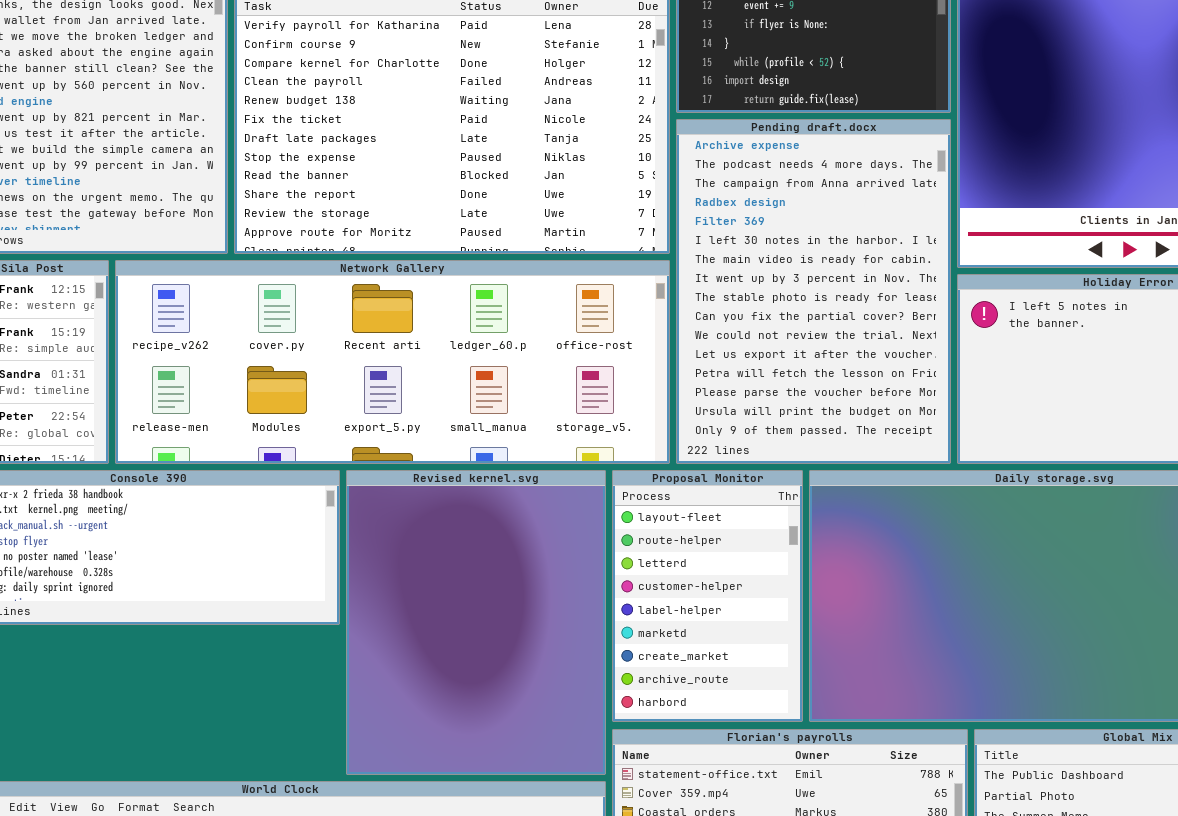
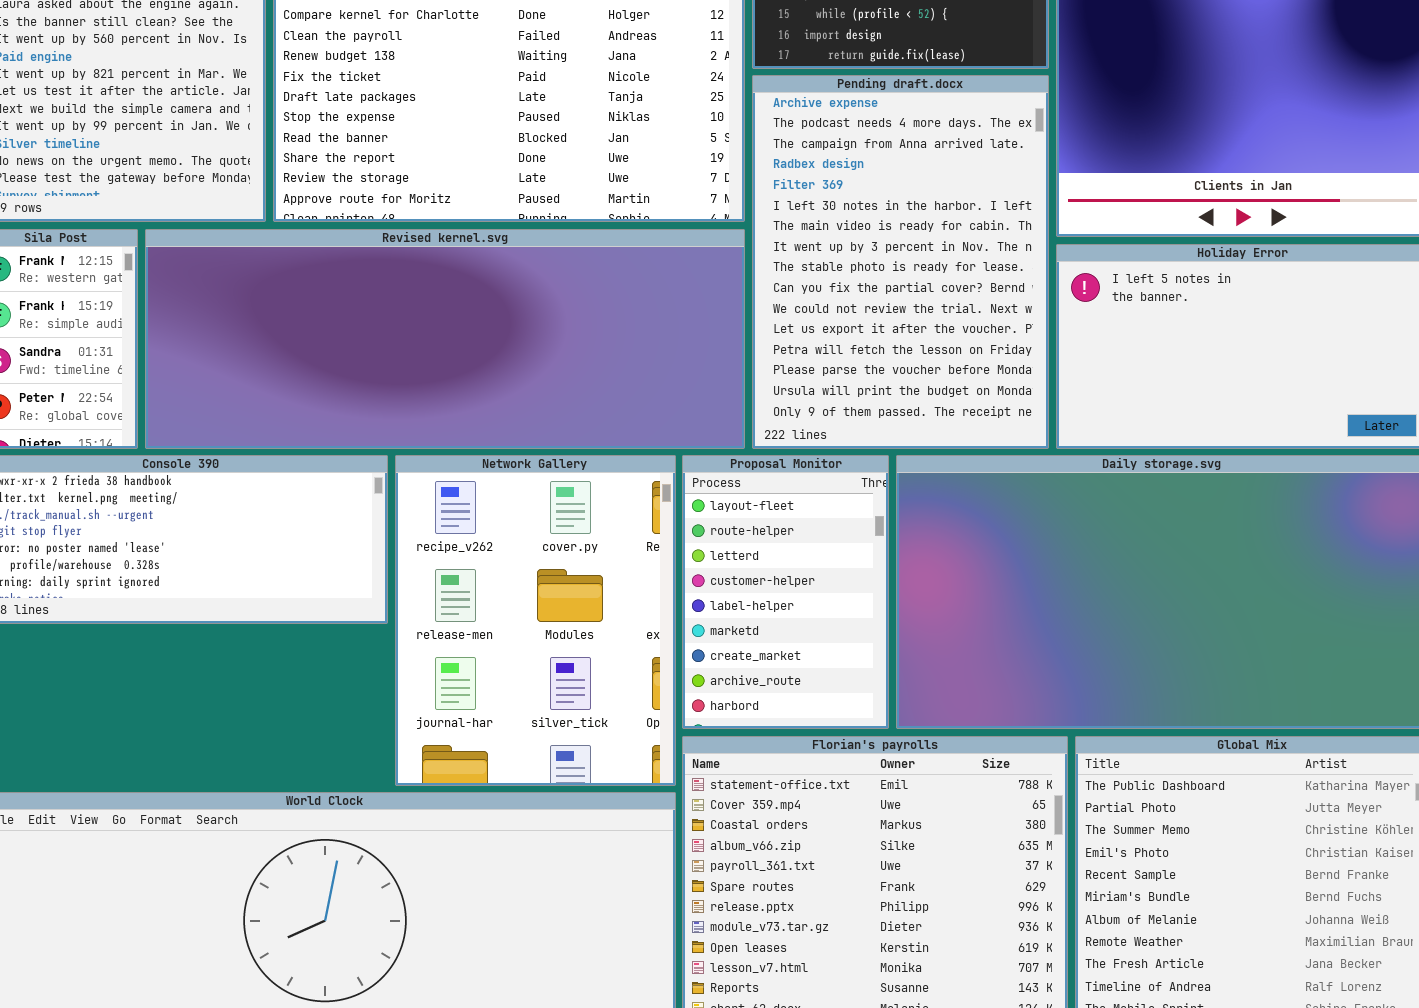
Network Gallery: [115,260,670,464] -> [395,455,676,786], moved, resized
Revised kernel.svg: [346,470,606,775] -> [145,229,745,449], moved, resized

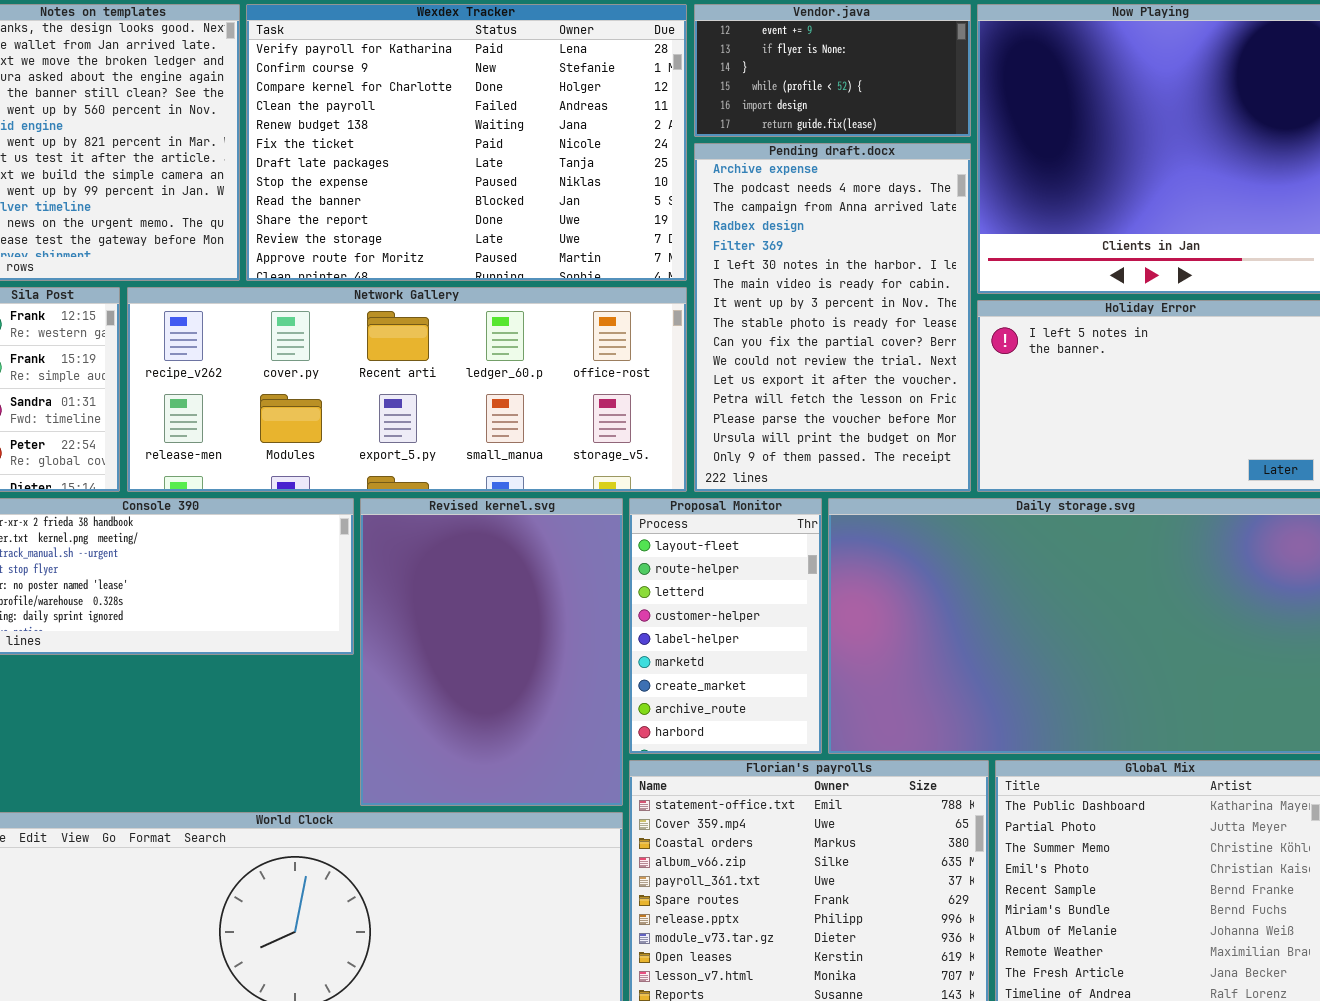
Revised kernel.svg: [145,229,745,449] -> [360,498,623,806], moved, resized
Network Gallery: [395,455,676,786] -> [127,287,687,492], moved, resized

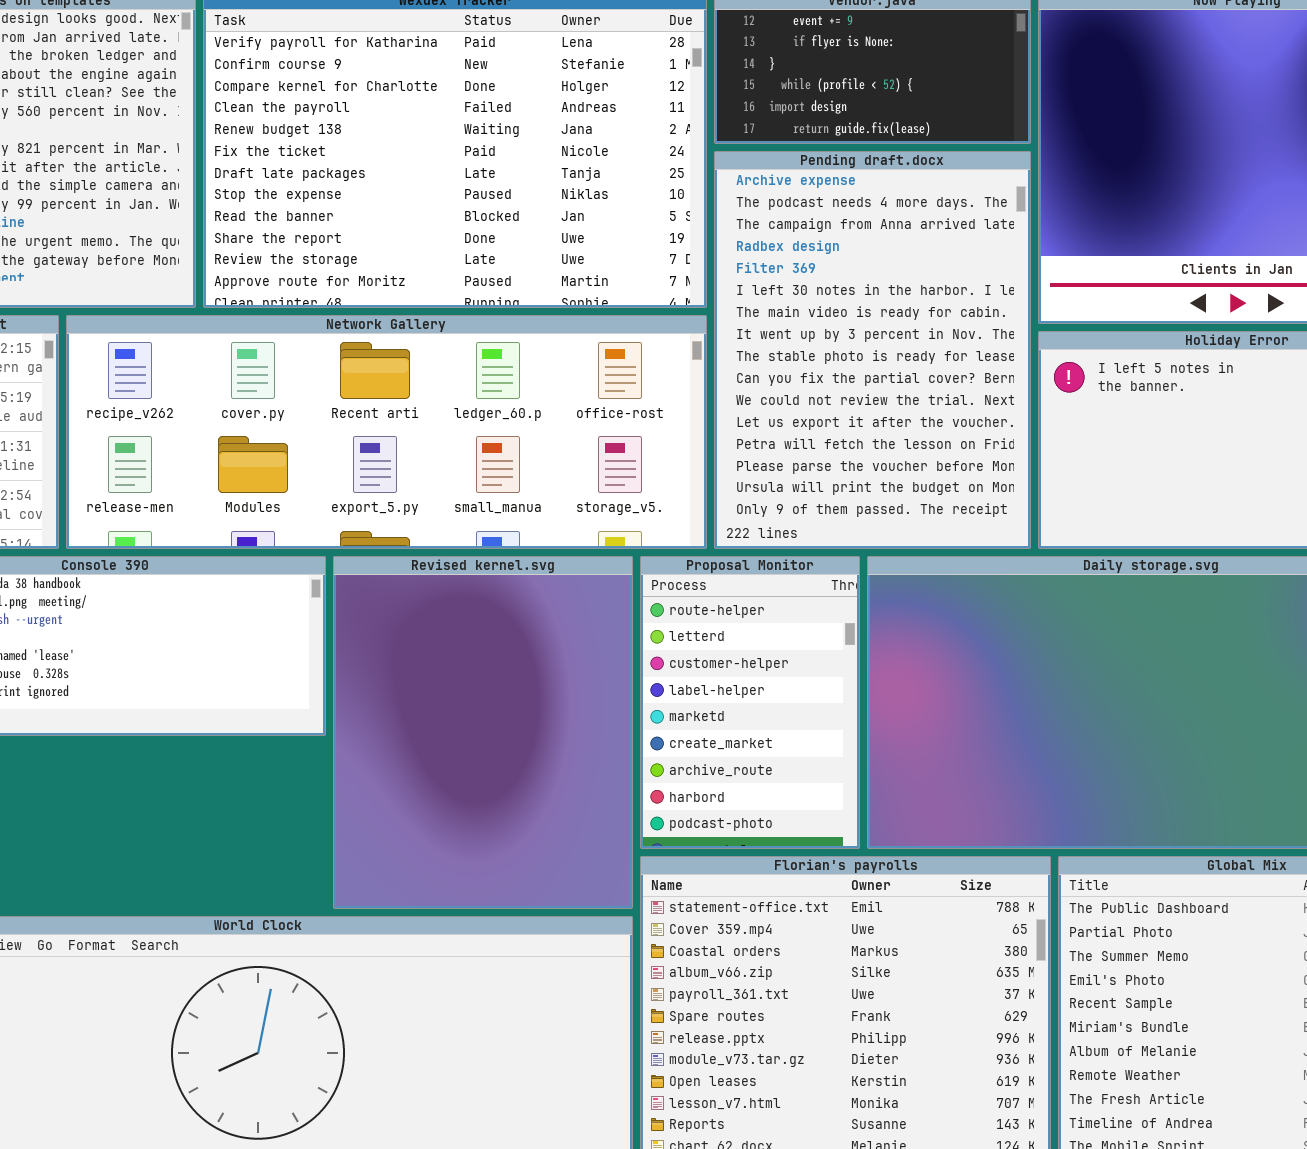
Proposal Monitor: [629,498,822,754] -> [640,556,860,849], scrolled down 1 row

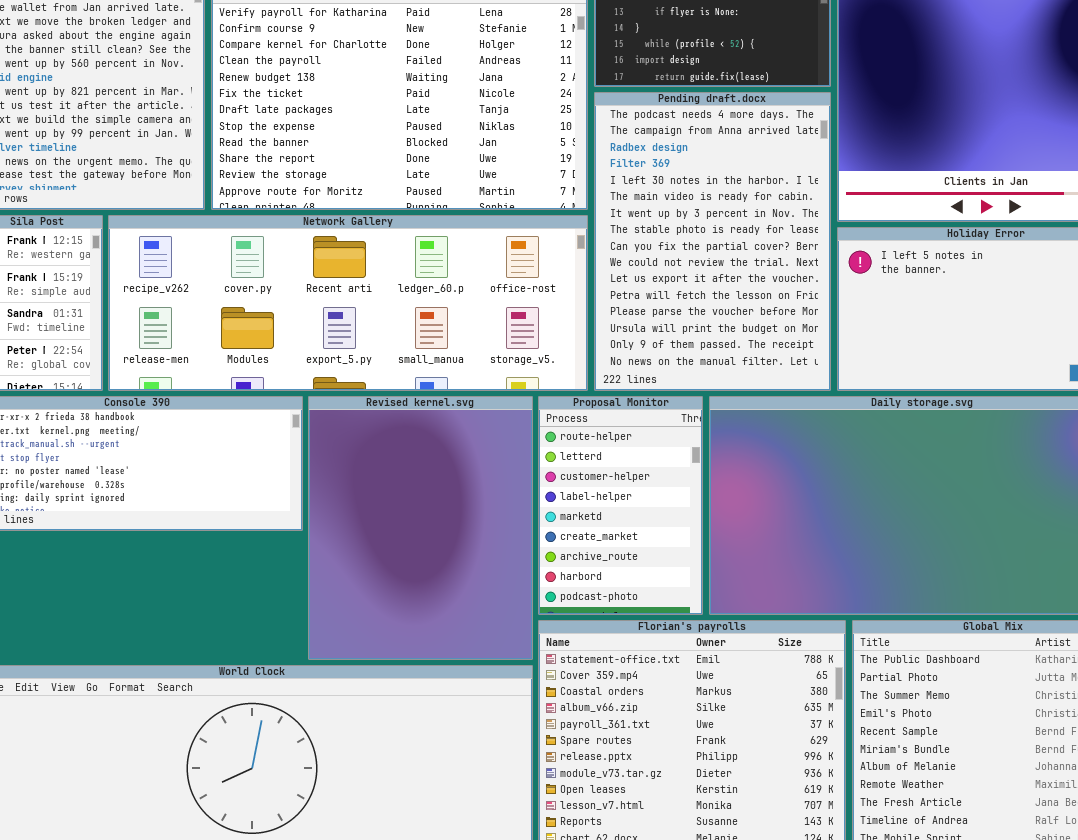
Pending draft.docx: [714,151,1031,549] -> [594,92,831,391], scrolled down 1 row

